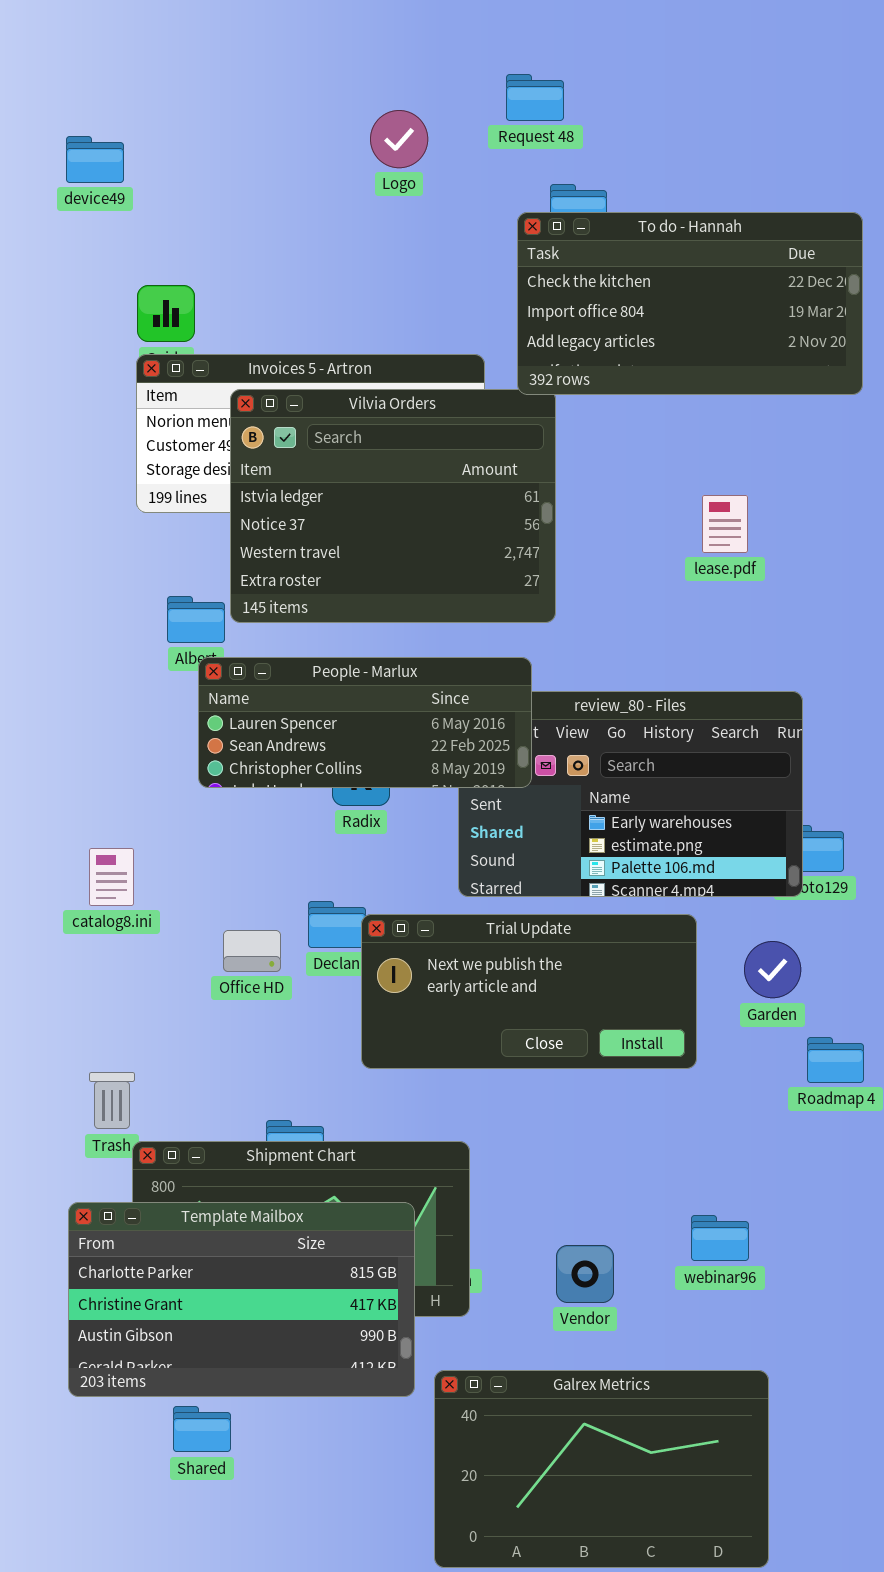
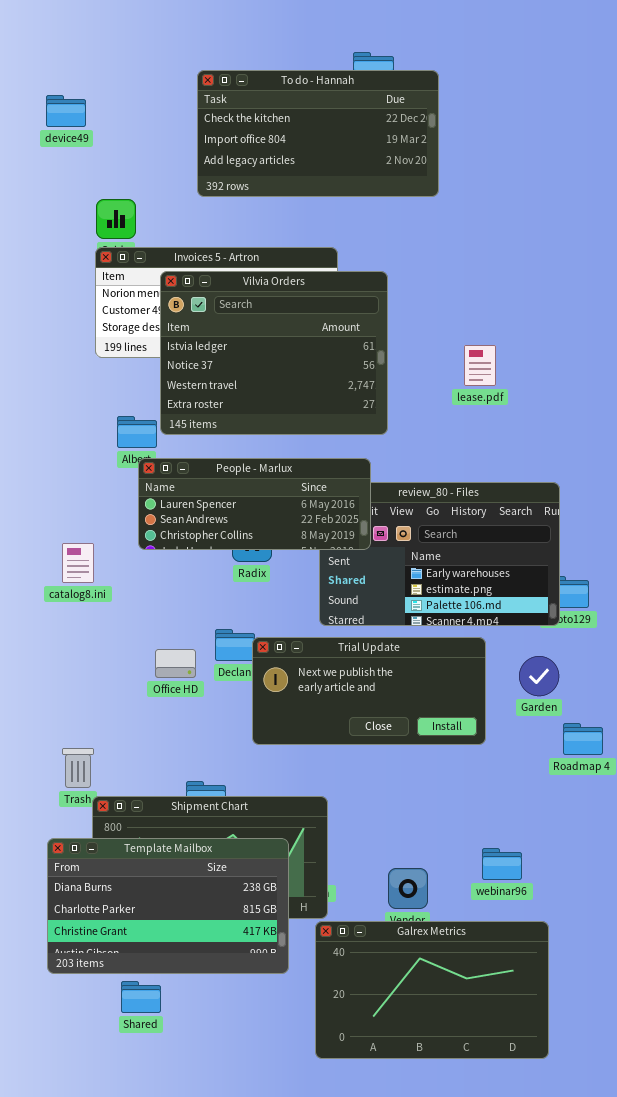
To do - Hannah: [517,212,863,395] -> [197,70,439,197], moved
lease.pdf: [702,495,748,553] -> [464,345,496,386], moved
catalog8.ini: [89,848,134,906] -> [62,543,94,583], moved
Template Mailbox: [68,1202,415,1397] -> [47,838,289,974], scrolled up 1 row
Galrex Metrics: [434,1370,769,1568] -> [315,921,549,1059], moved

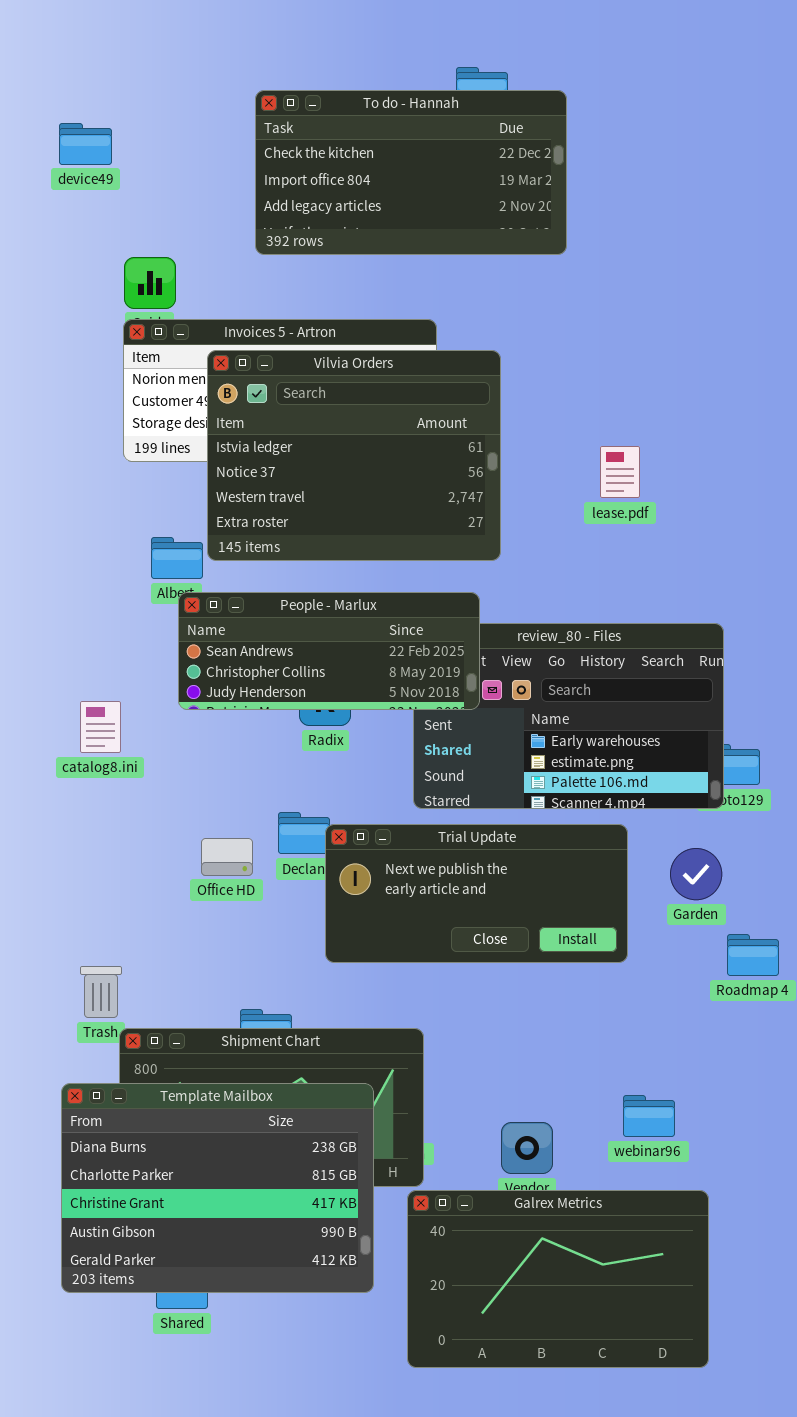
People - Marlux: [138,458,371,550] -> [178,592,480,710], scrolled down 1 row
Template Mailbox: [47,838,289,974] -> [61,1083,374,1293], resized

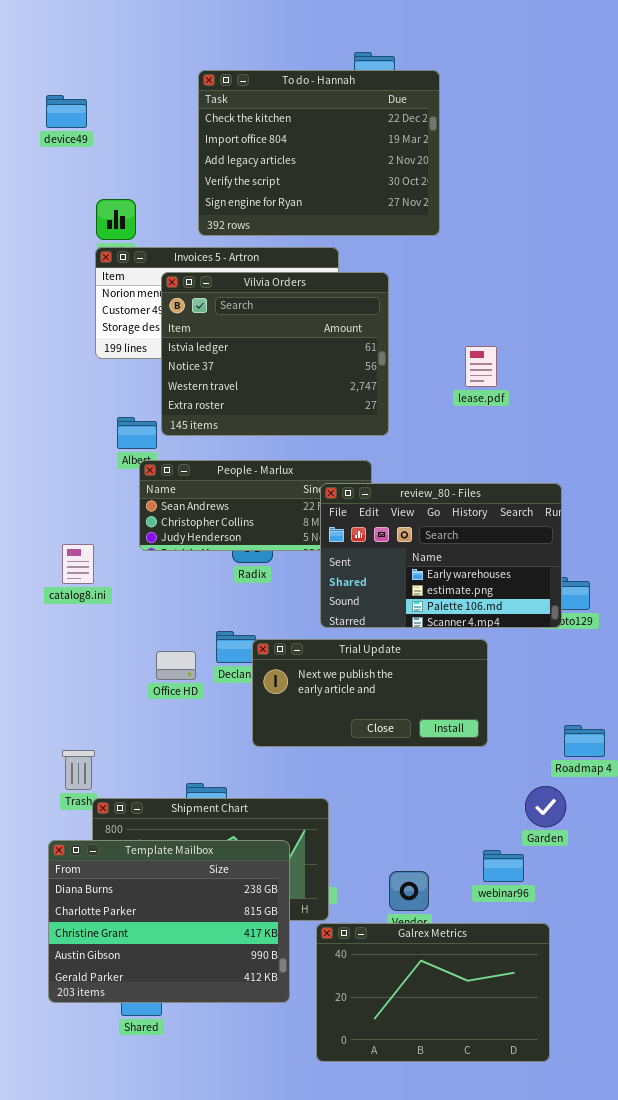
To do - Hannah: [255,90,567,255] -> [198,70,440,236], resized
review_80 - Files: [413,623,724,809] -> [320,483,562,628], raised
Garden: [670,848,722,900] -> [525,786,566,827], moved

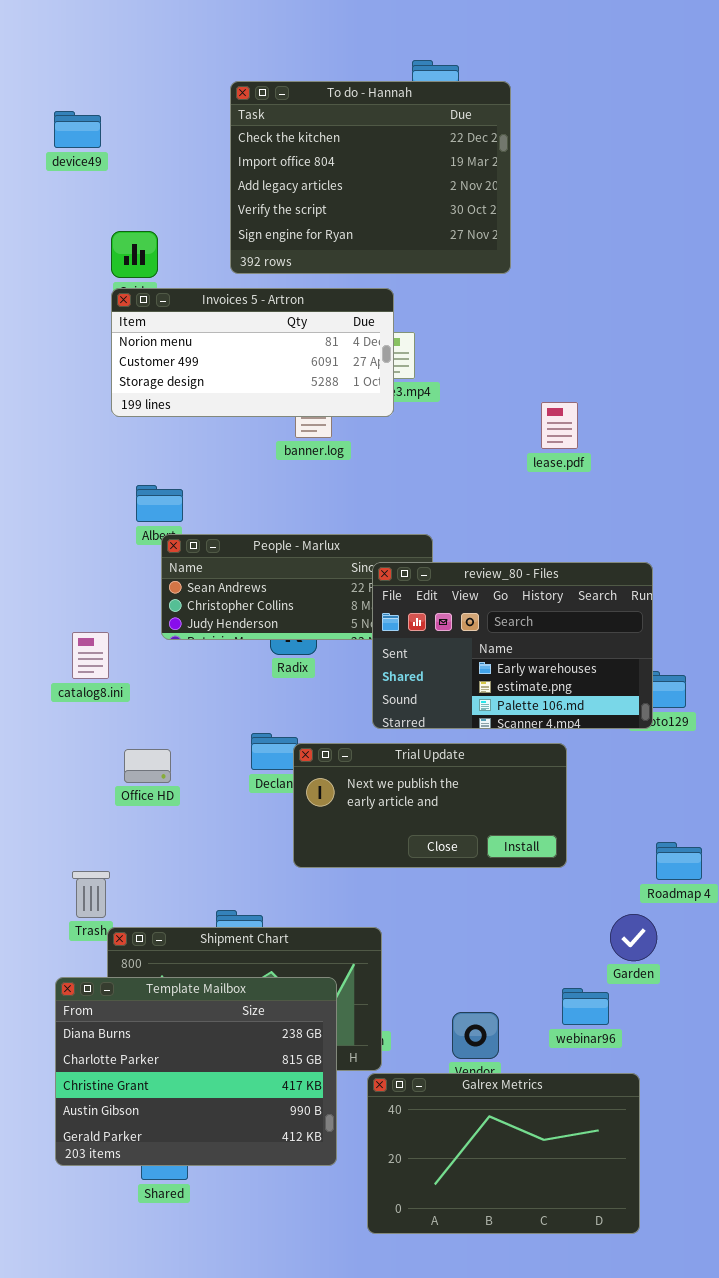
Vilvia Orders: [161,272,389,436] -> none, closed
Office HD: [156,651,196,680] -> [124,749,171,783], moved

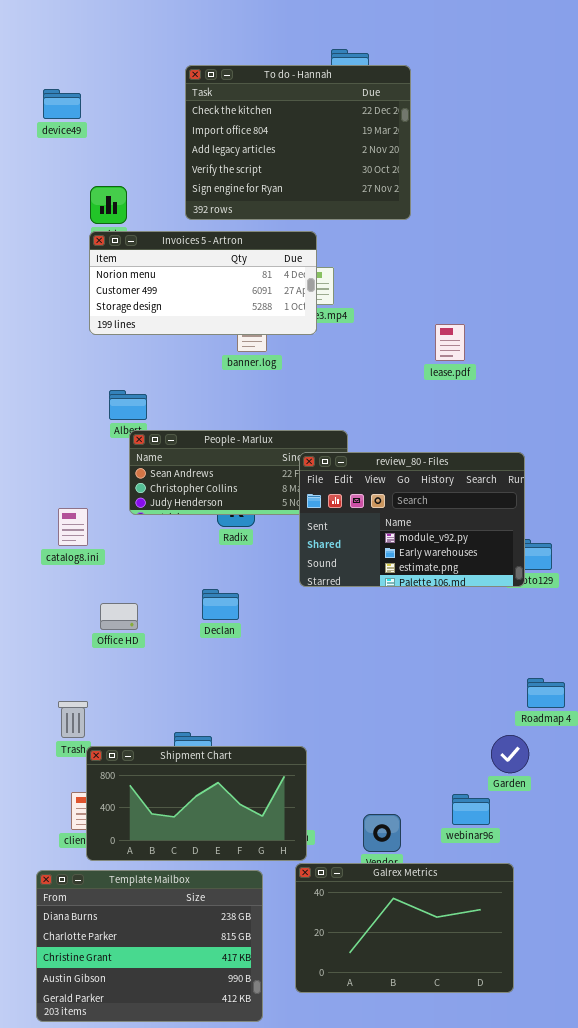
review_80 - Files: [372,562,653,729] -> [299,452,525,587], scrolled up 1 row
Trial Update: [293,743,567,868] -> none, closed
Template Mailbox: [55,977,337,1166] -> [36,870,263,1022], moved

